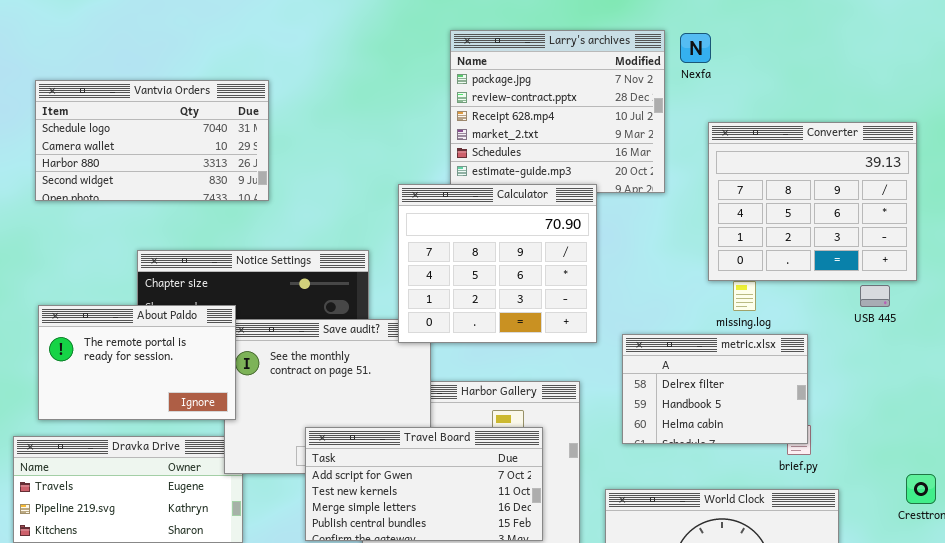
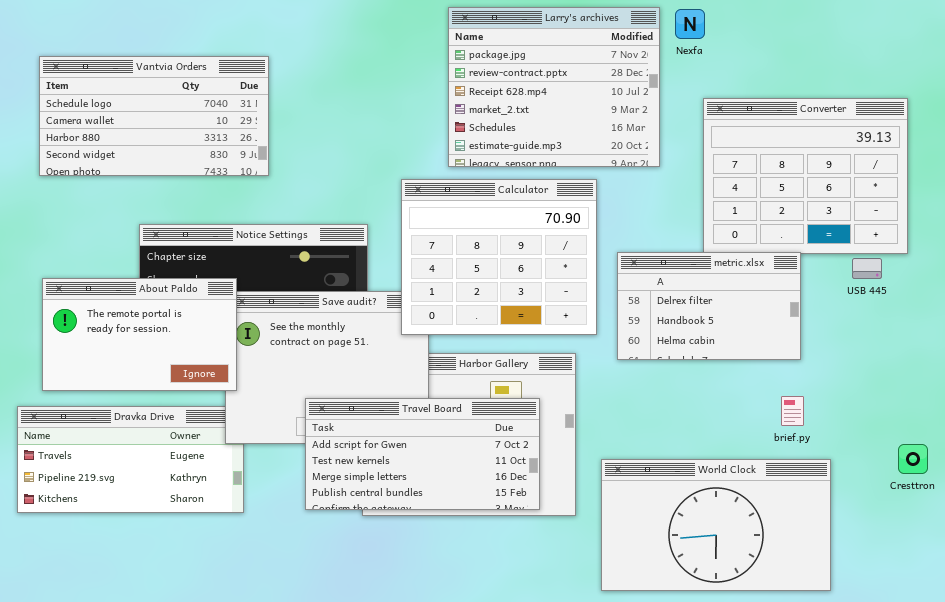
Calculator: [398,184,597,343] -> [401,179,597,335], moved
metric.xlsx: [622,334,808,444] -> [617,252,801,360], moved

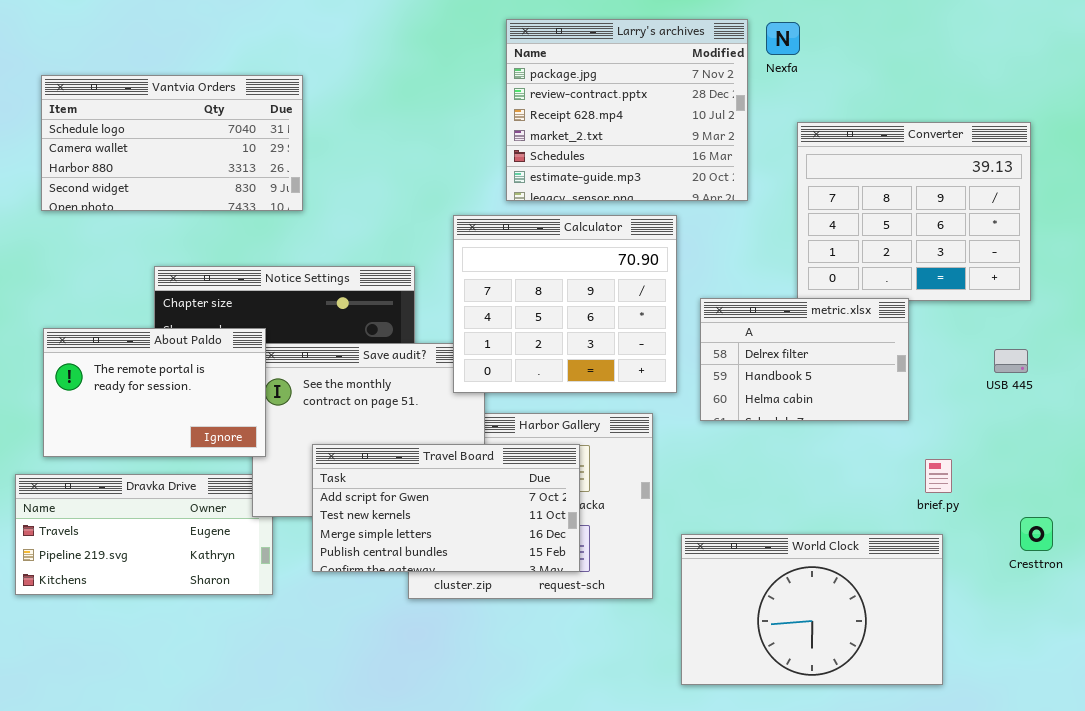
USB 445: [852,258,882,279] -> [994,349,1028,373], moved
brief.py: [781,396,804,426] -> [925,459,952,493], moved
Travel Board: [305,398,540,510] -> [312,444,580,572], moved

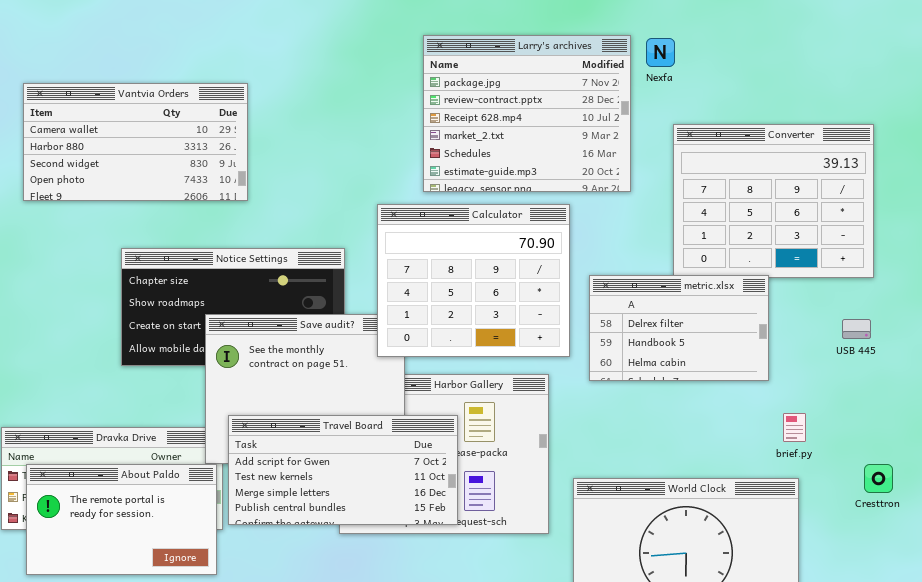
Vantvia Orders: [41,75,303,211] -> [23,83,248,201], scrolled down 1 row
About Paldo: [43,328,266,457] -> [26,464,217,575], moved
Travel Board: [312,444,580,572] -> [228,415,458,525], moved

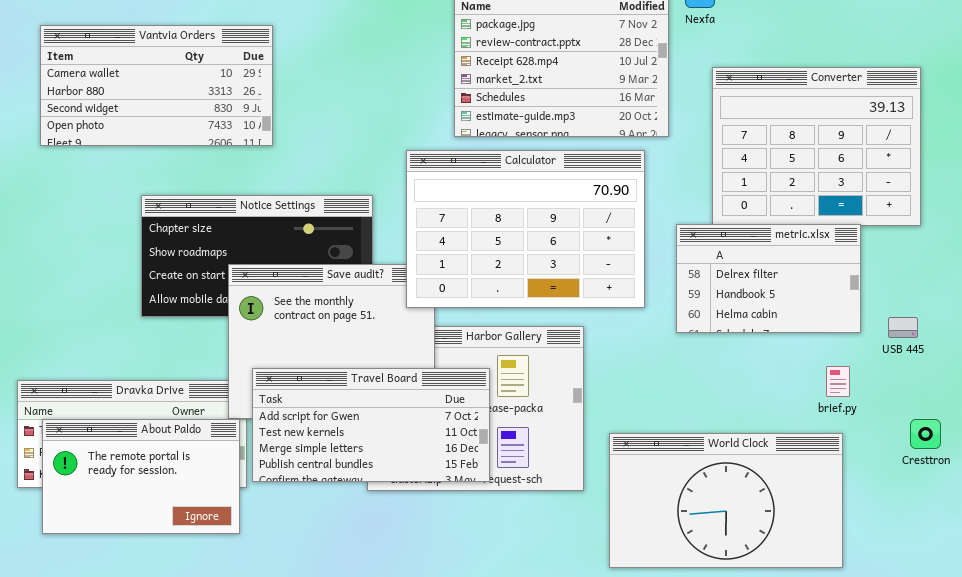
Calculator: [377,204,570,357] -> [406,150,645,308], resized
metric.xlsx: [589,275,769,381] -> [676,224,861,333], moved
USB 445: [842,319,871,339] -> [888,317,918,338], moved

